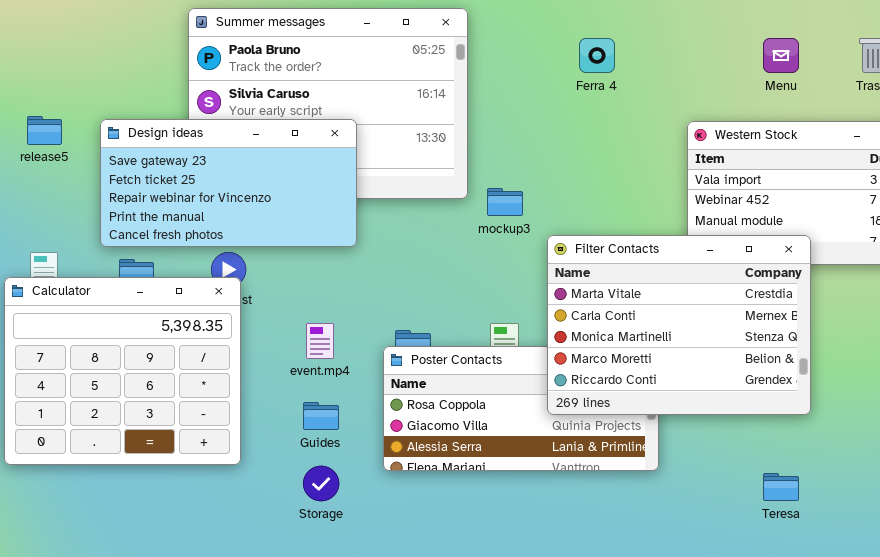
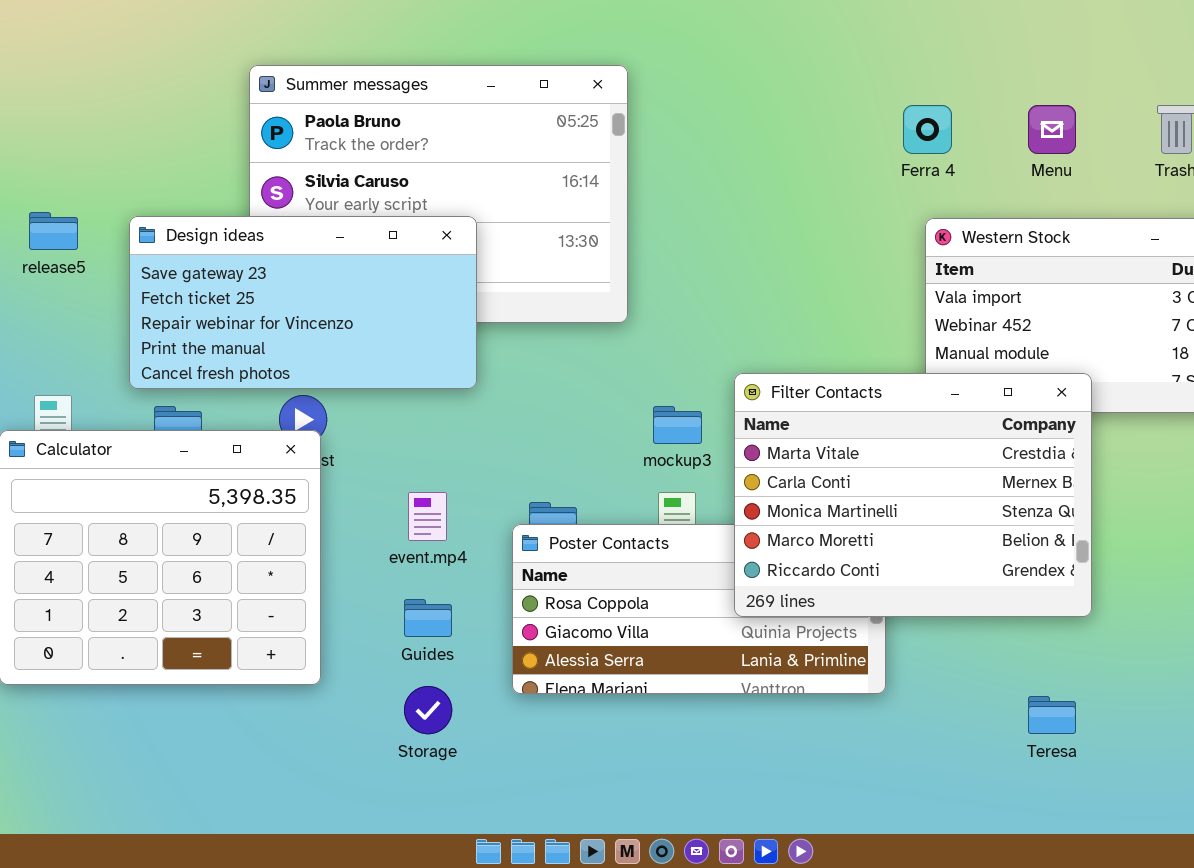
Ferra 4: [579,38,615,73] -> [903,105,952,154], moved
mockup3: [487,188,523,216] -> [653,406,702,444], moved

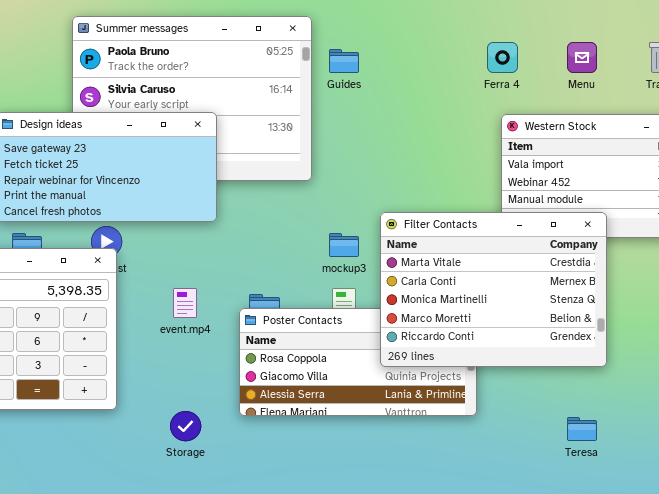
Guides: [404,599,452,637] -> [329,49,359,73], moved

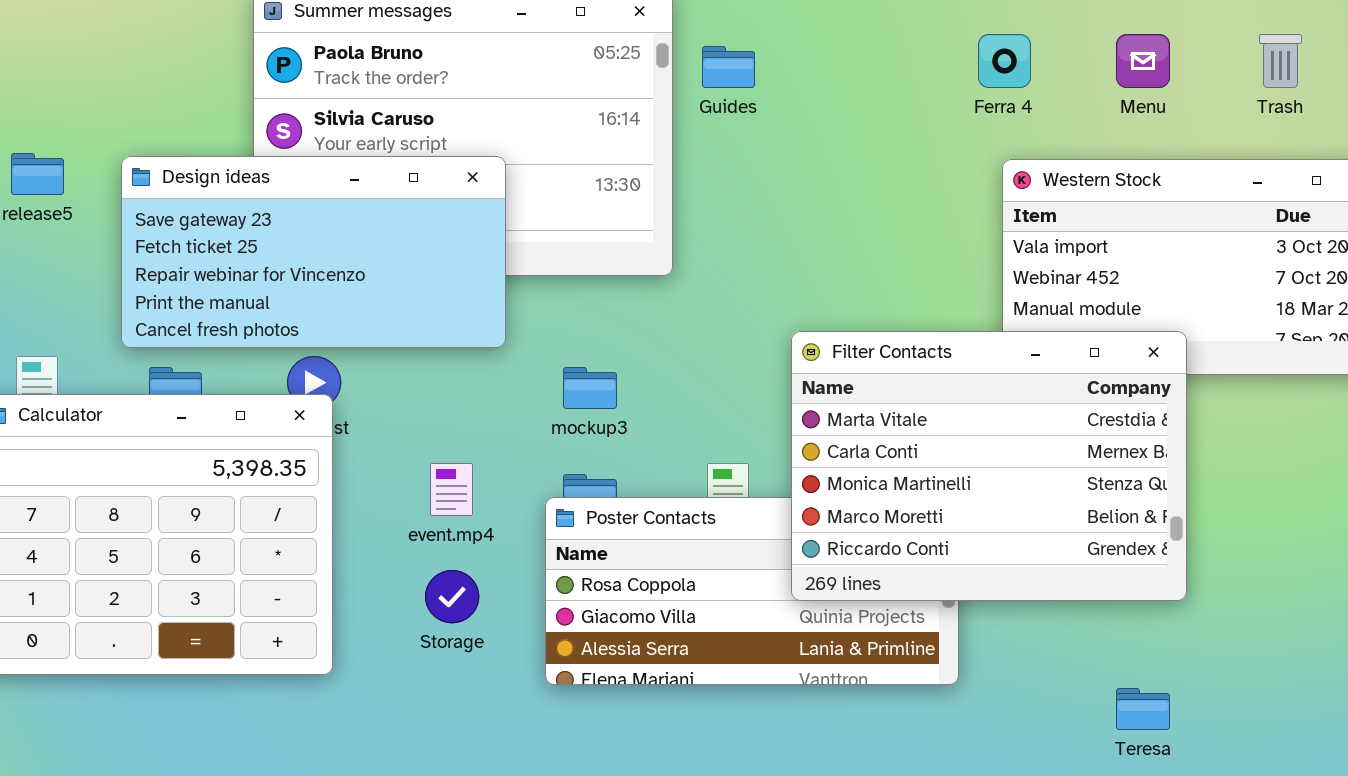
mockup3: [329,233,359,257] -> [563,367,617,409], moved
Storage: [170,411,201,441] -> [425,570,479,623], moved

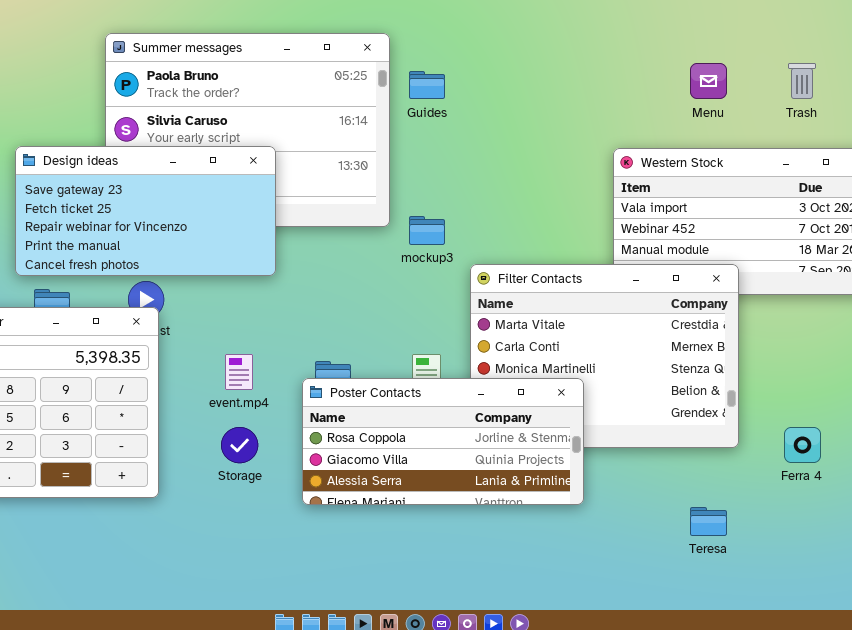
Ferra 4: [978,34,1031,88] -> [784,427,821,463], moved
mockup3: [563,367,617,409] -> [409,216,445,245], moved
Poster Contacts: [545,497,959,685] -> [302,378,584,505], raised

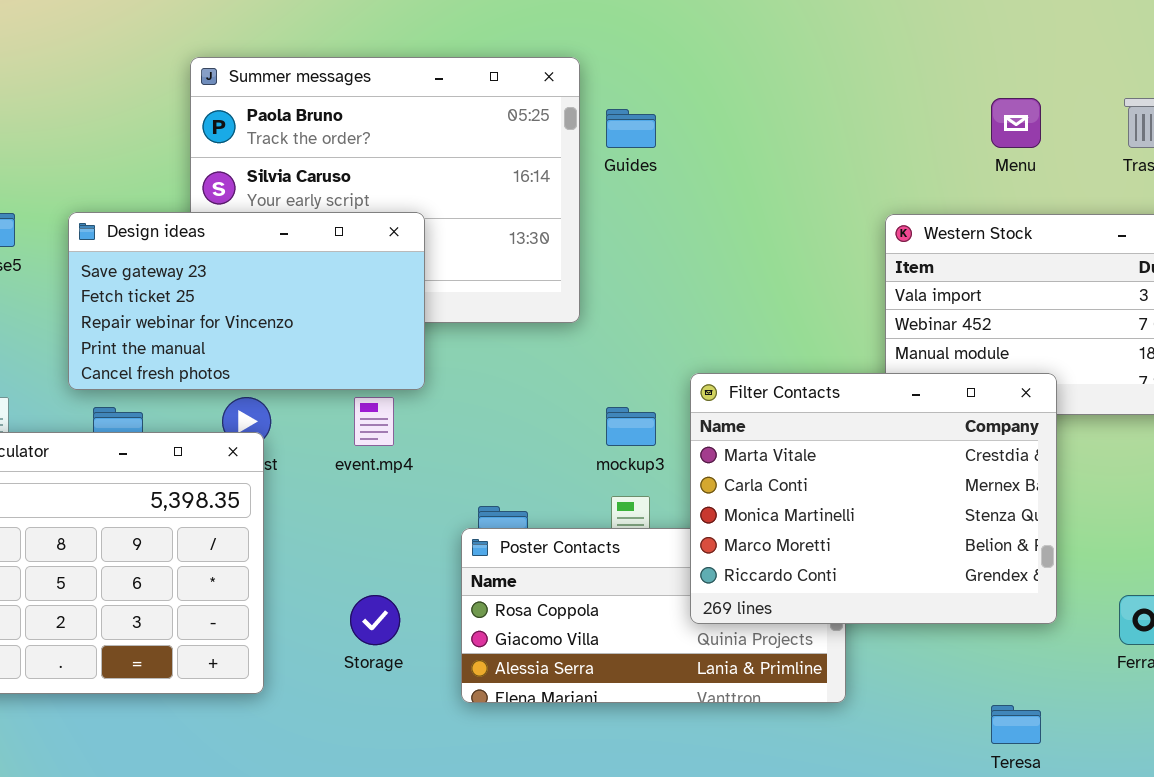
mockup3: [409,216,445,245] -> [606,407,656,446], moved
Filter Contacts: [470,264,739,448] -> [690,373,1057,624], raised
event.mp4: [225,354,253,390] -> [354,397,394,446], moved

